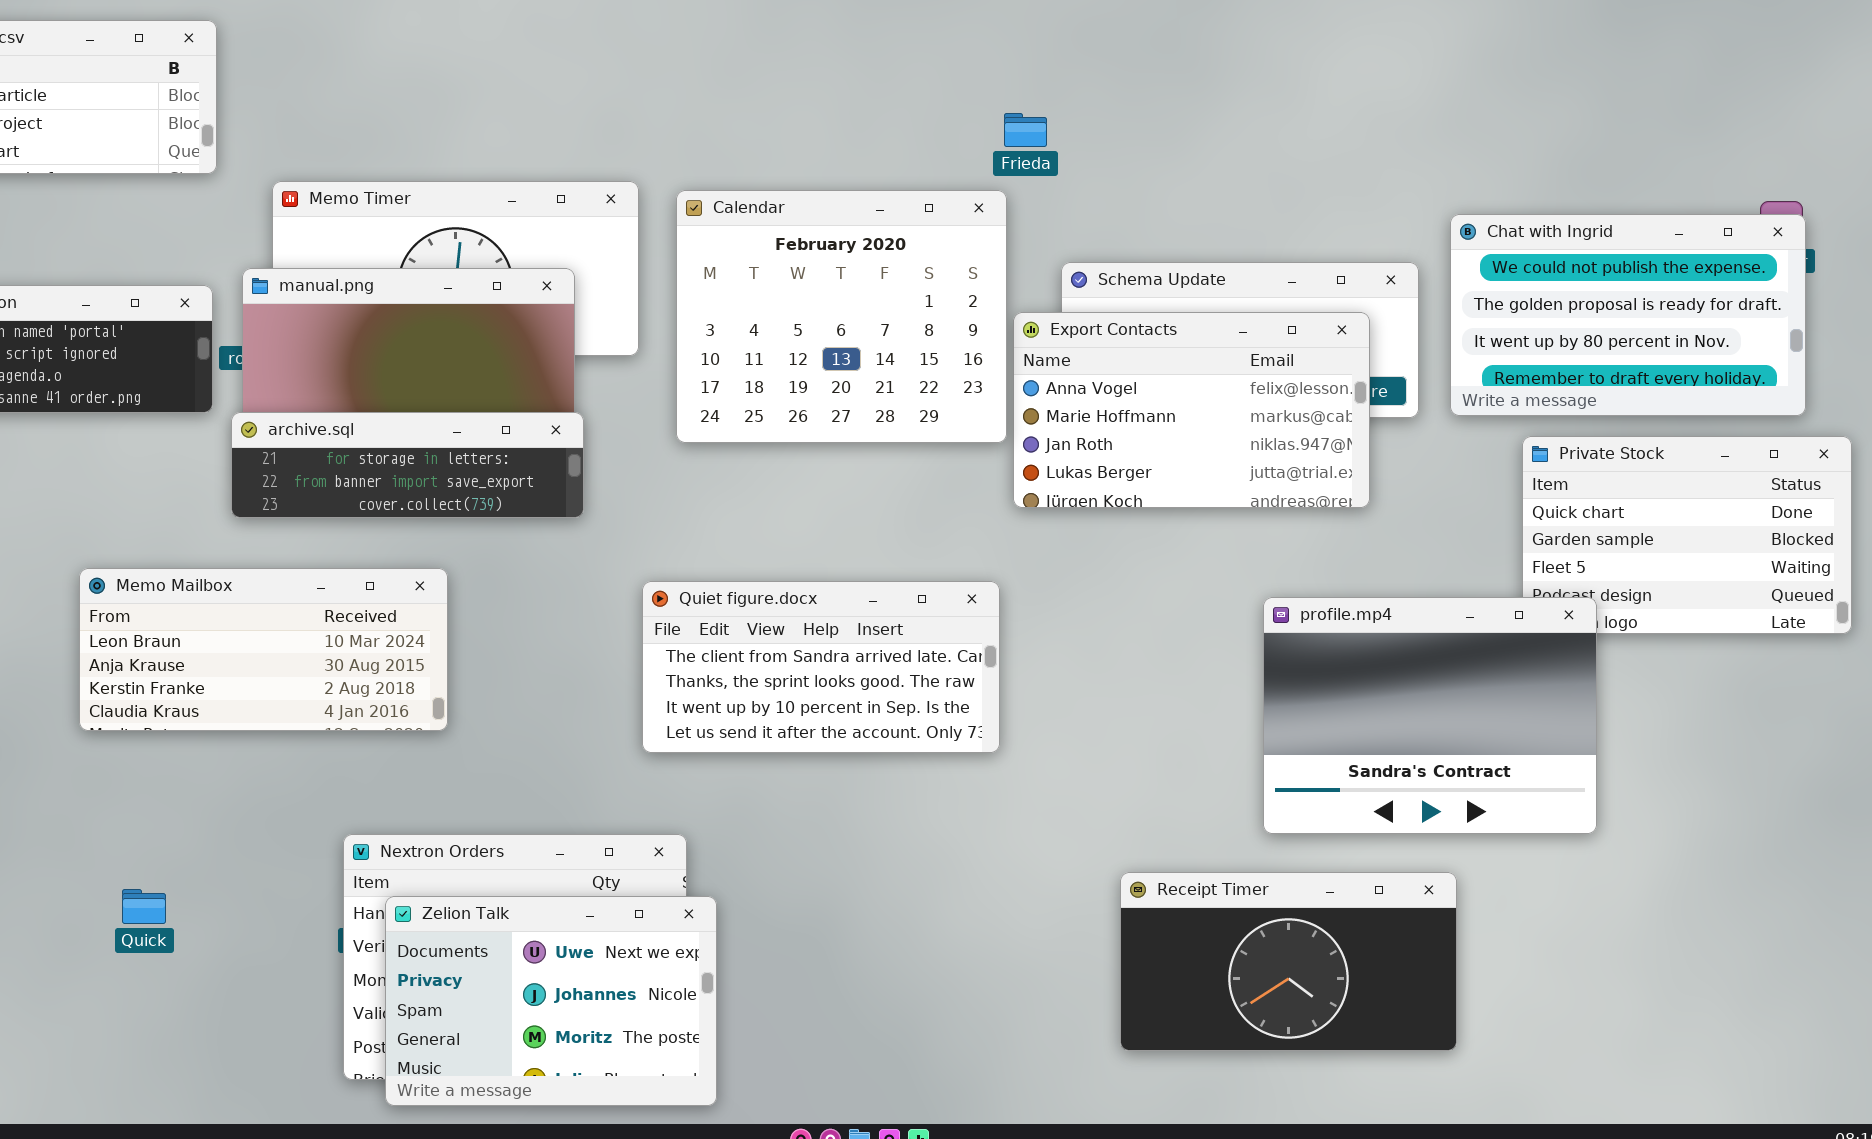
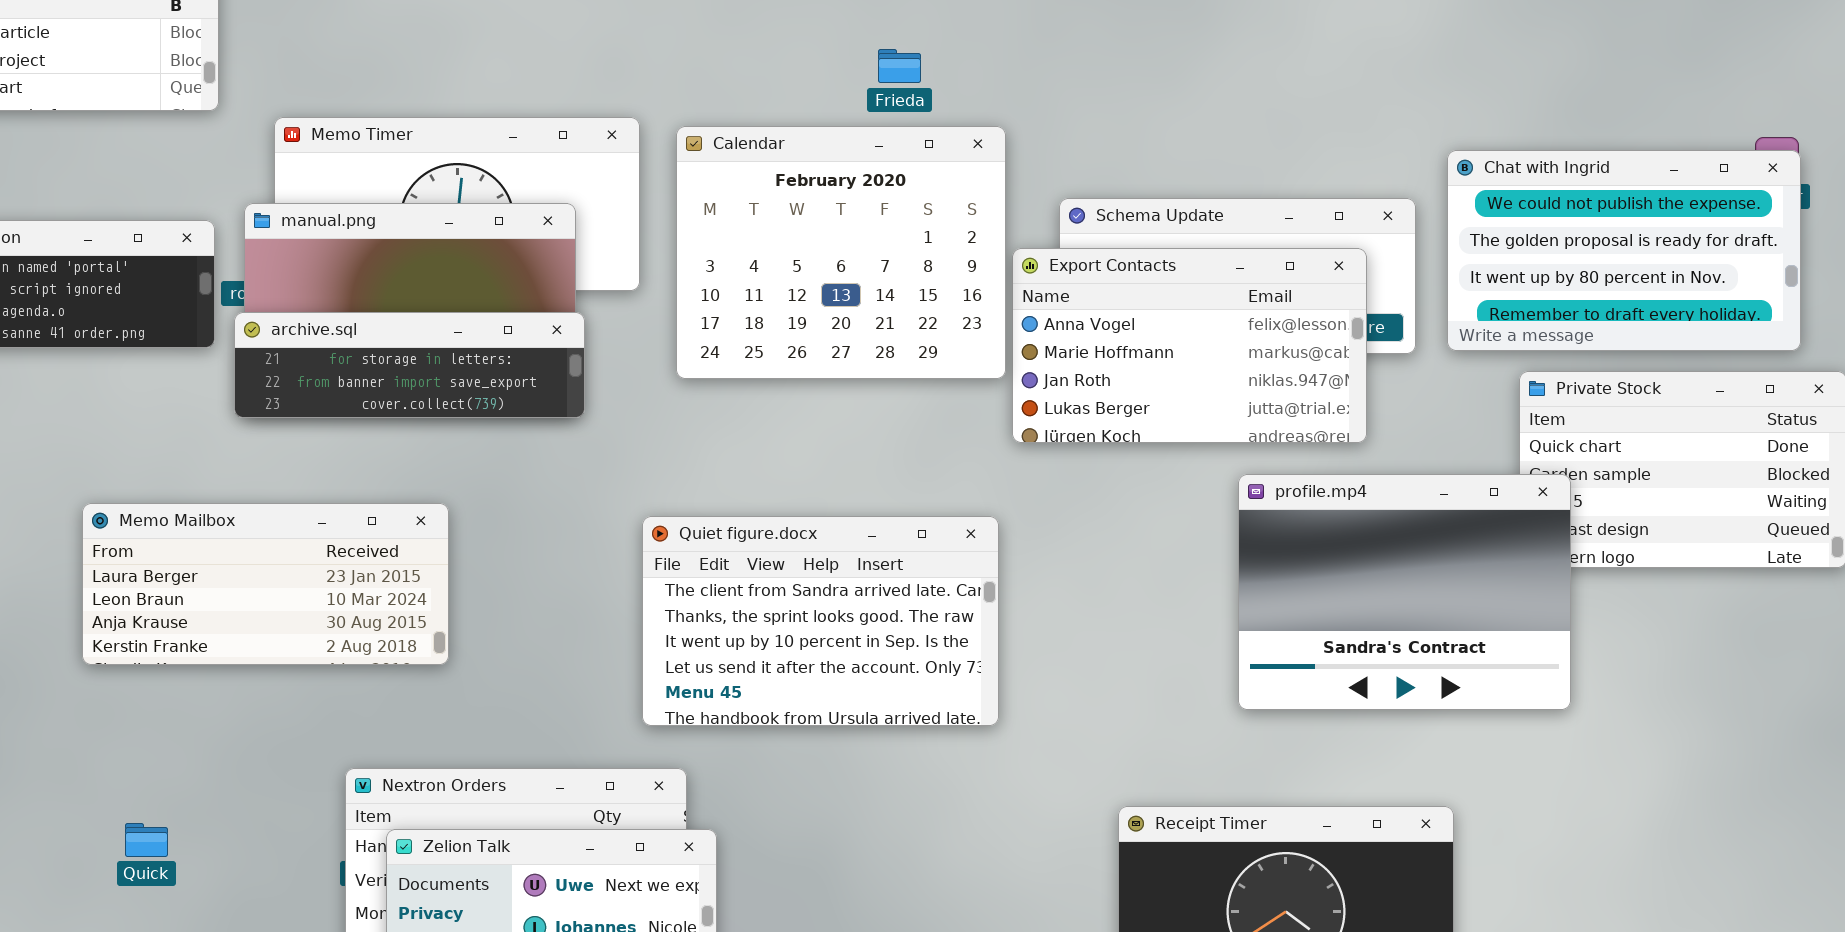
Frieda: [1004,113,1047,147] -> [878,49,921,83], moved
archive.sql: [231,412,584,518] -> [234,312,585,418], moved
Memo Mailbox: [79,568,448,731] -> [82,503,449,665], scrolled up 1 row
Quiet figure.docx: [642,581,1000,753] -> [642,516,999,726], resized
profile.mp4: [1263,597,1597,834] -> [1238,474,1571,710], moved

